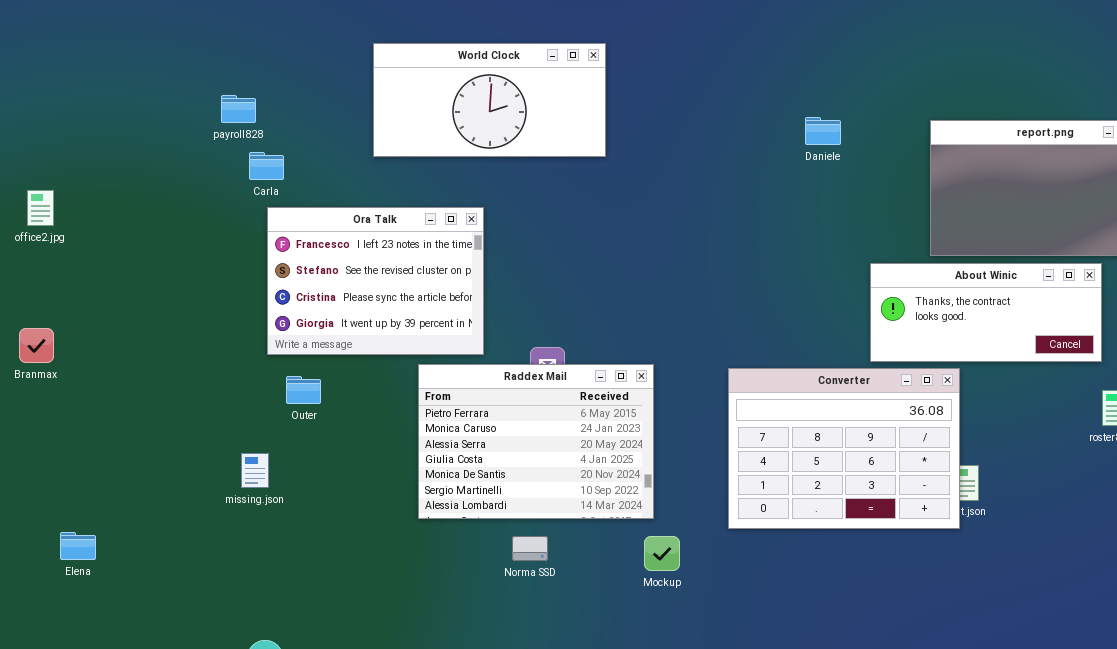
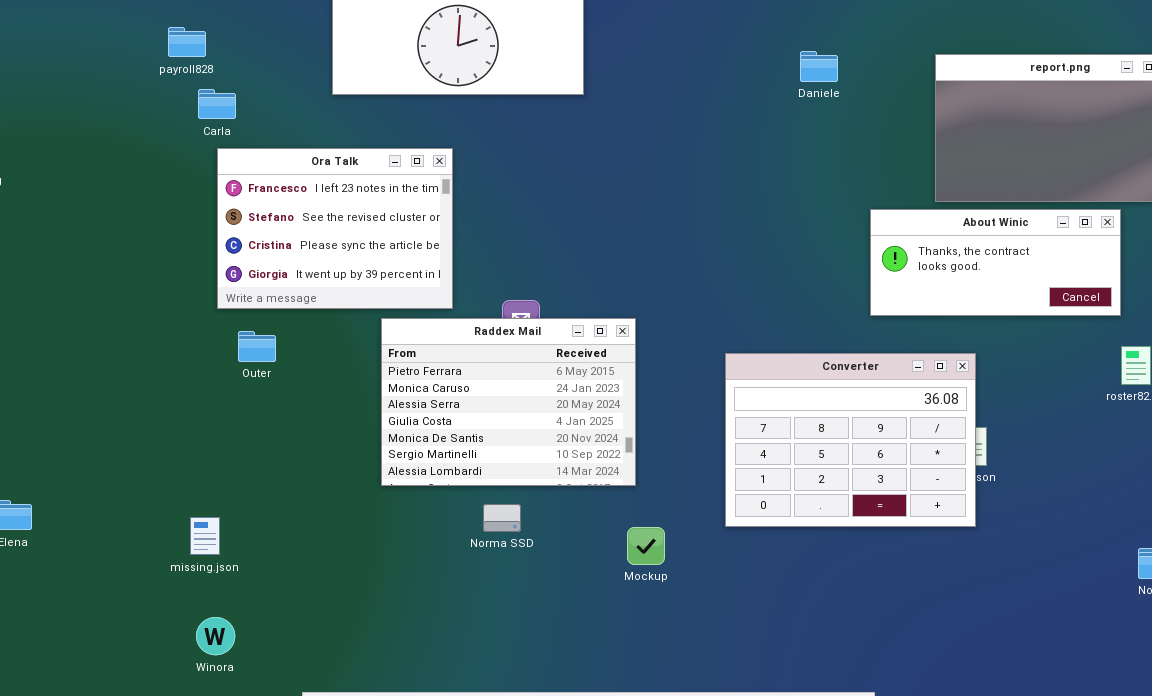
Converter: [728,368,960,529] -> [725,353,976,527], moved
missing.json: [241,453,269,488] -> [190,517,220,555], moved
Mockup: [644,536,680,571] -> [627,527,665,565], moved

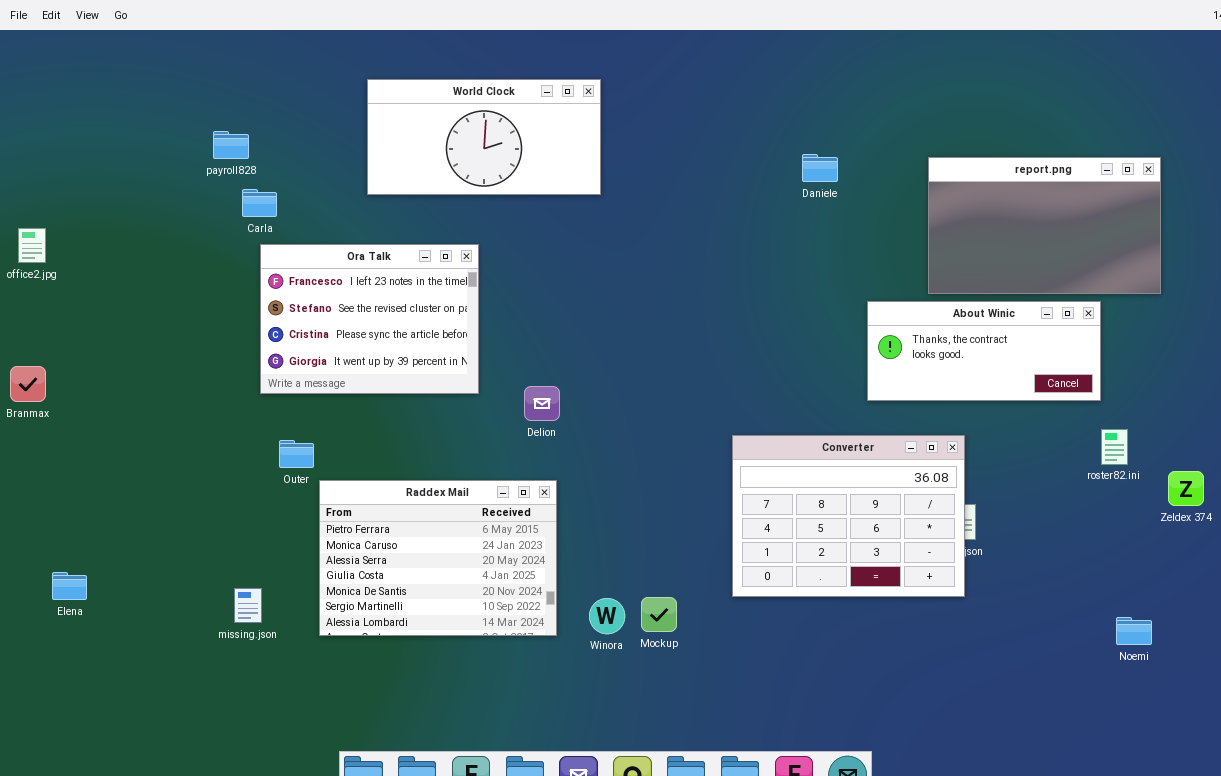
Raddex Mail: [381,318,636,486] -> [319,480,557,636], moved
Outer: [238,331,276,362] -> [279,440,314,468], moved
Winora: [196,617,235,655] -> [589,598,625,634], moved

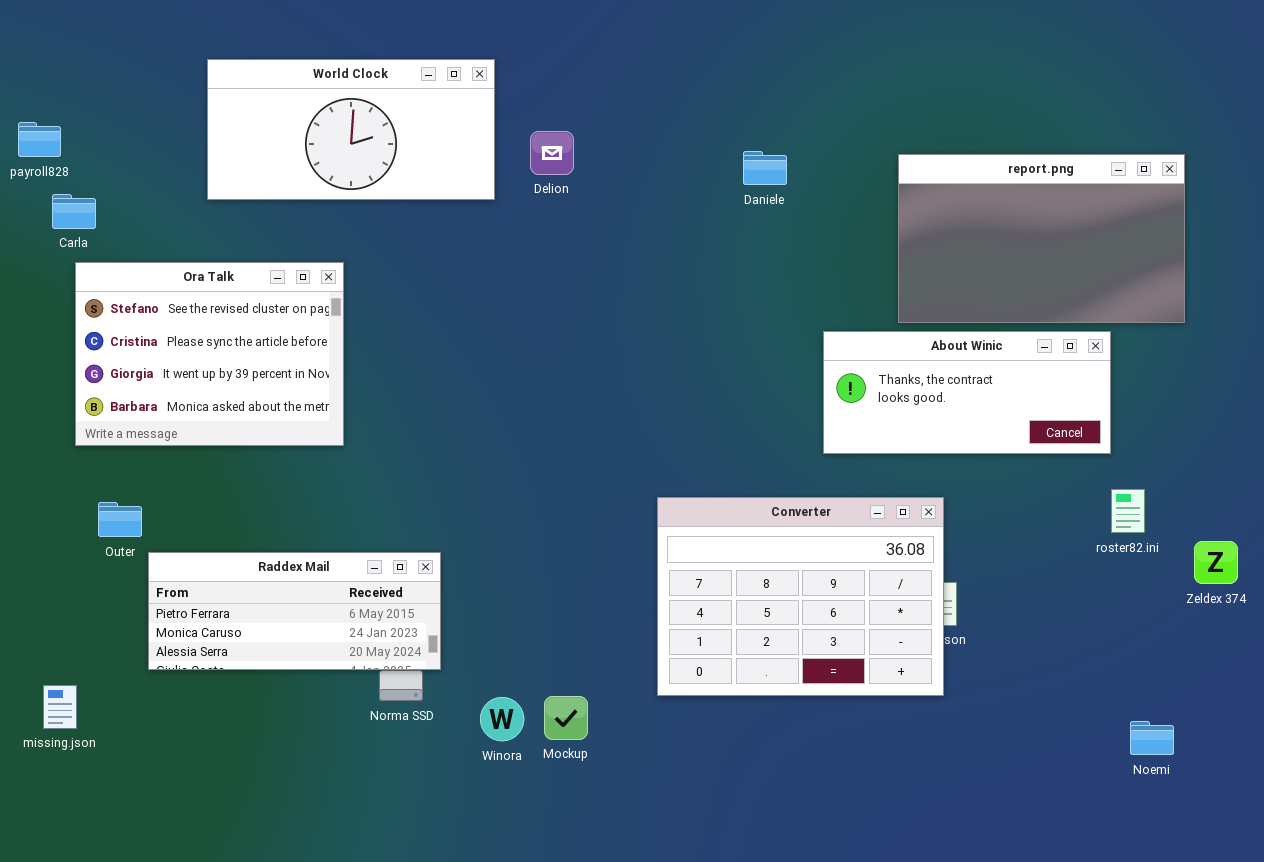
Ora Talk: [260,244,479,394] -> [75,262,344,446], scrolled down 1 row
Delion: [524,386,560,421] -> [530,131,574,175], moved
Raddex Mail: [319,480,557,636] -> [148,552,441,670], resized

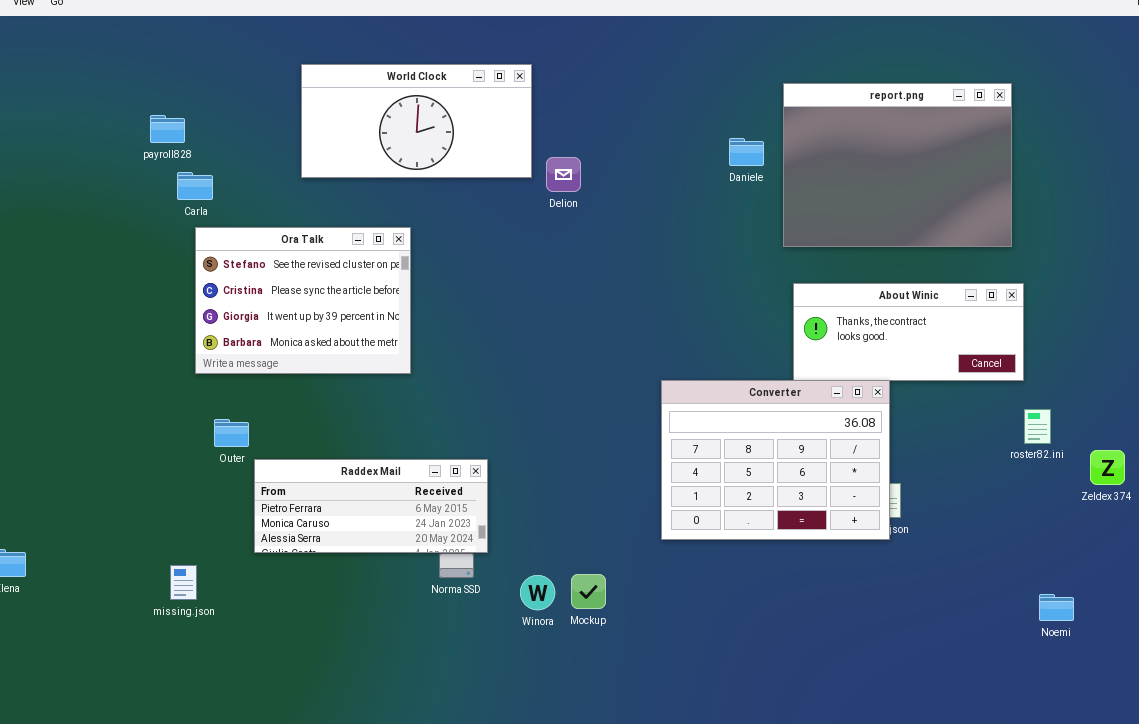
Delion: [530,131,574,175] -> [546,157,581,192], moved
report.png: [898,154,1185,323] -> [783,83,1012,247], moved, resized
Converter: [657,497,944,696] -> [661,380,890,540], moved

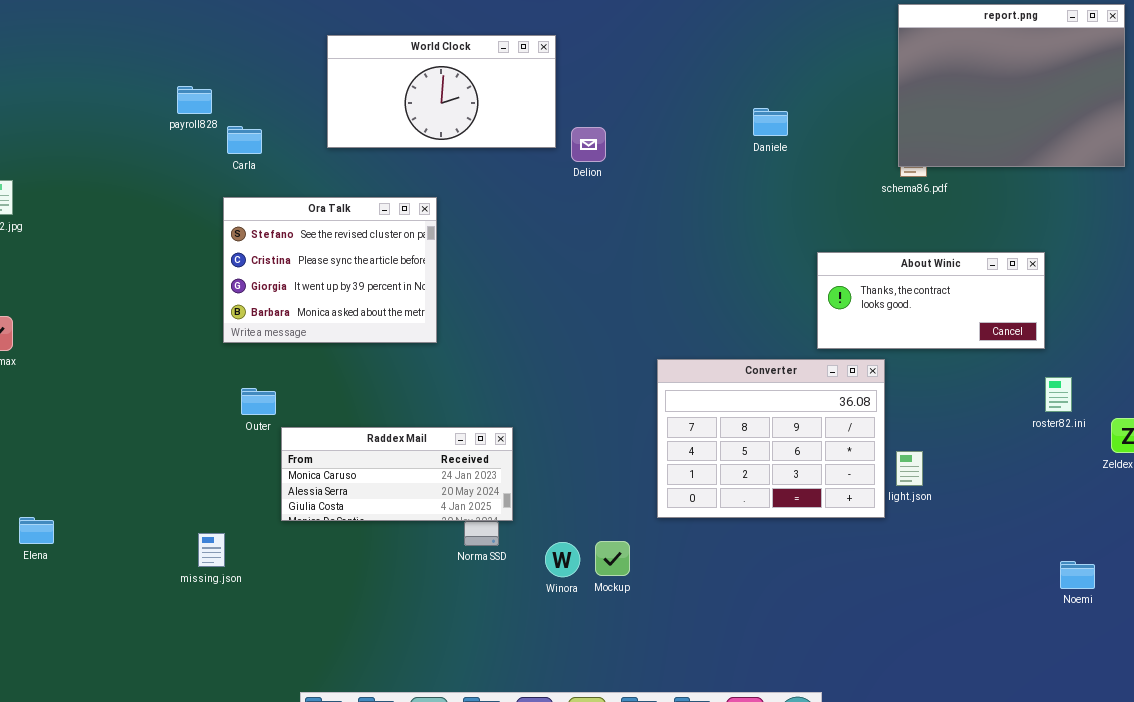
report.png: [783,83,1012,247] -> [898,4,1125,167], moved
Carla: [177,172,213,200] -> [227,126,262,154], moved
Converter: [661,380,890,540] -> [657,359,885,518], moved
Raddex Mail: [254,459,488,553] -> [281,427,513,521], scrolled down 1 row

